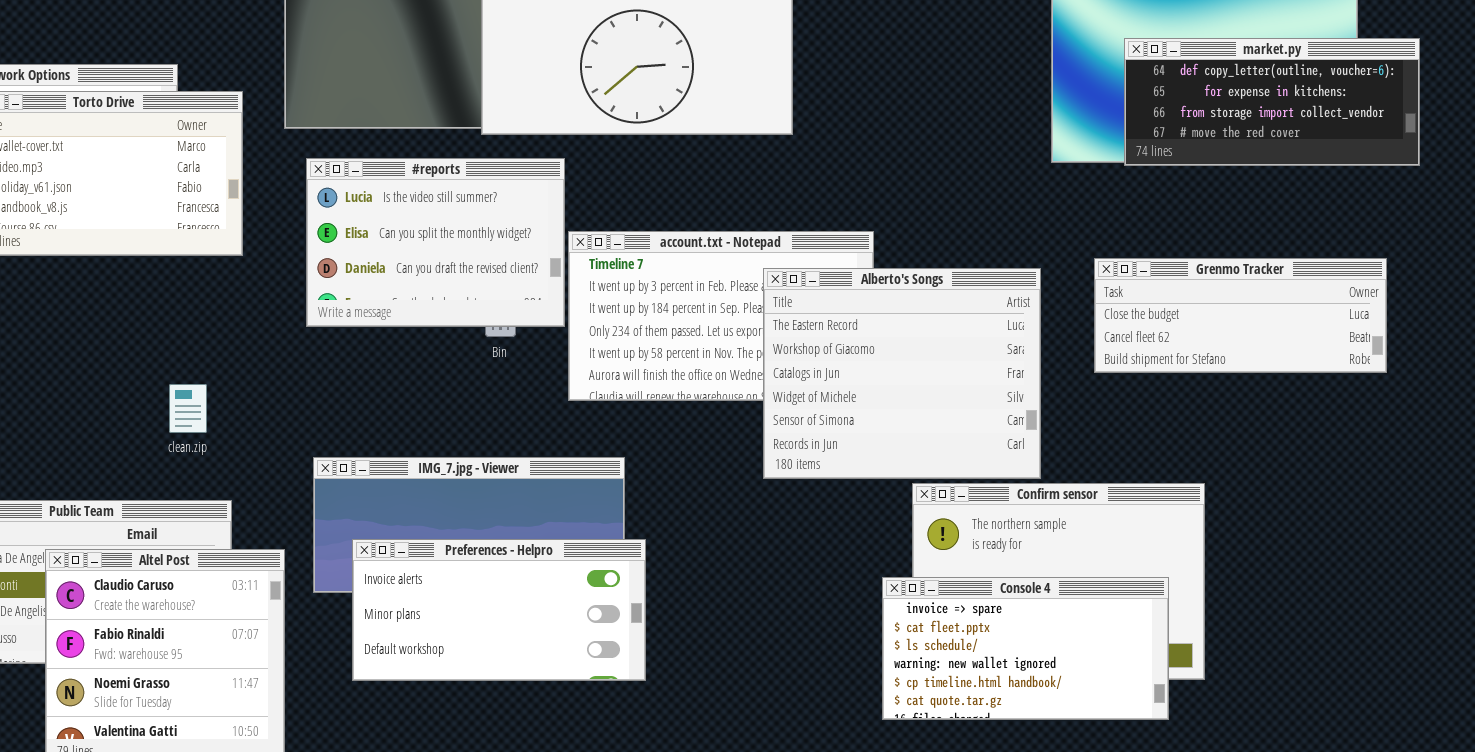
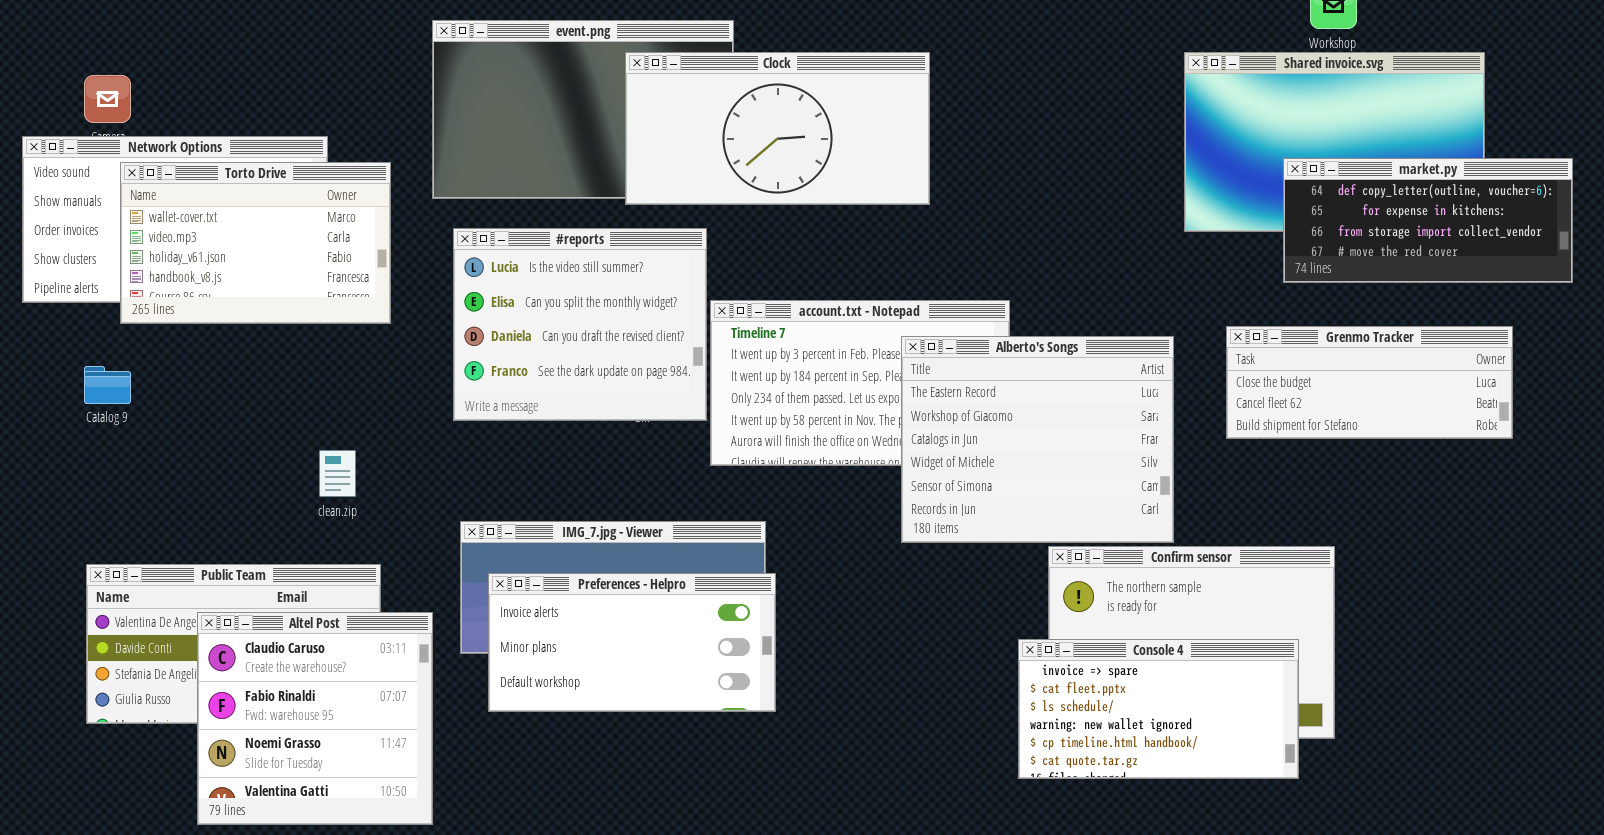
market.py: [1124,38,1420,166] -> [1283,158,1573,283], moved
#reports: [306,158,565,327] -> [453,228,707,421], resized
Preferences - Helpro: [352,539,646,681] -> [488,573,776,712], moved

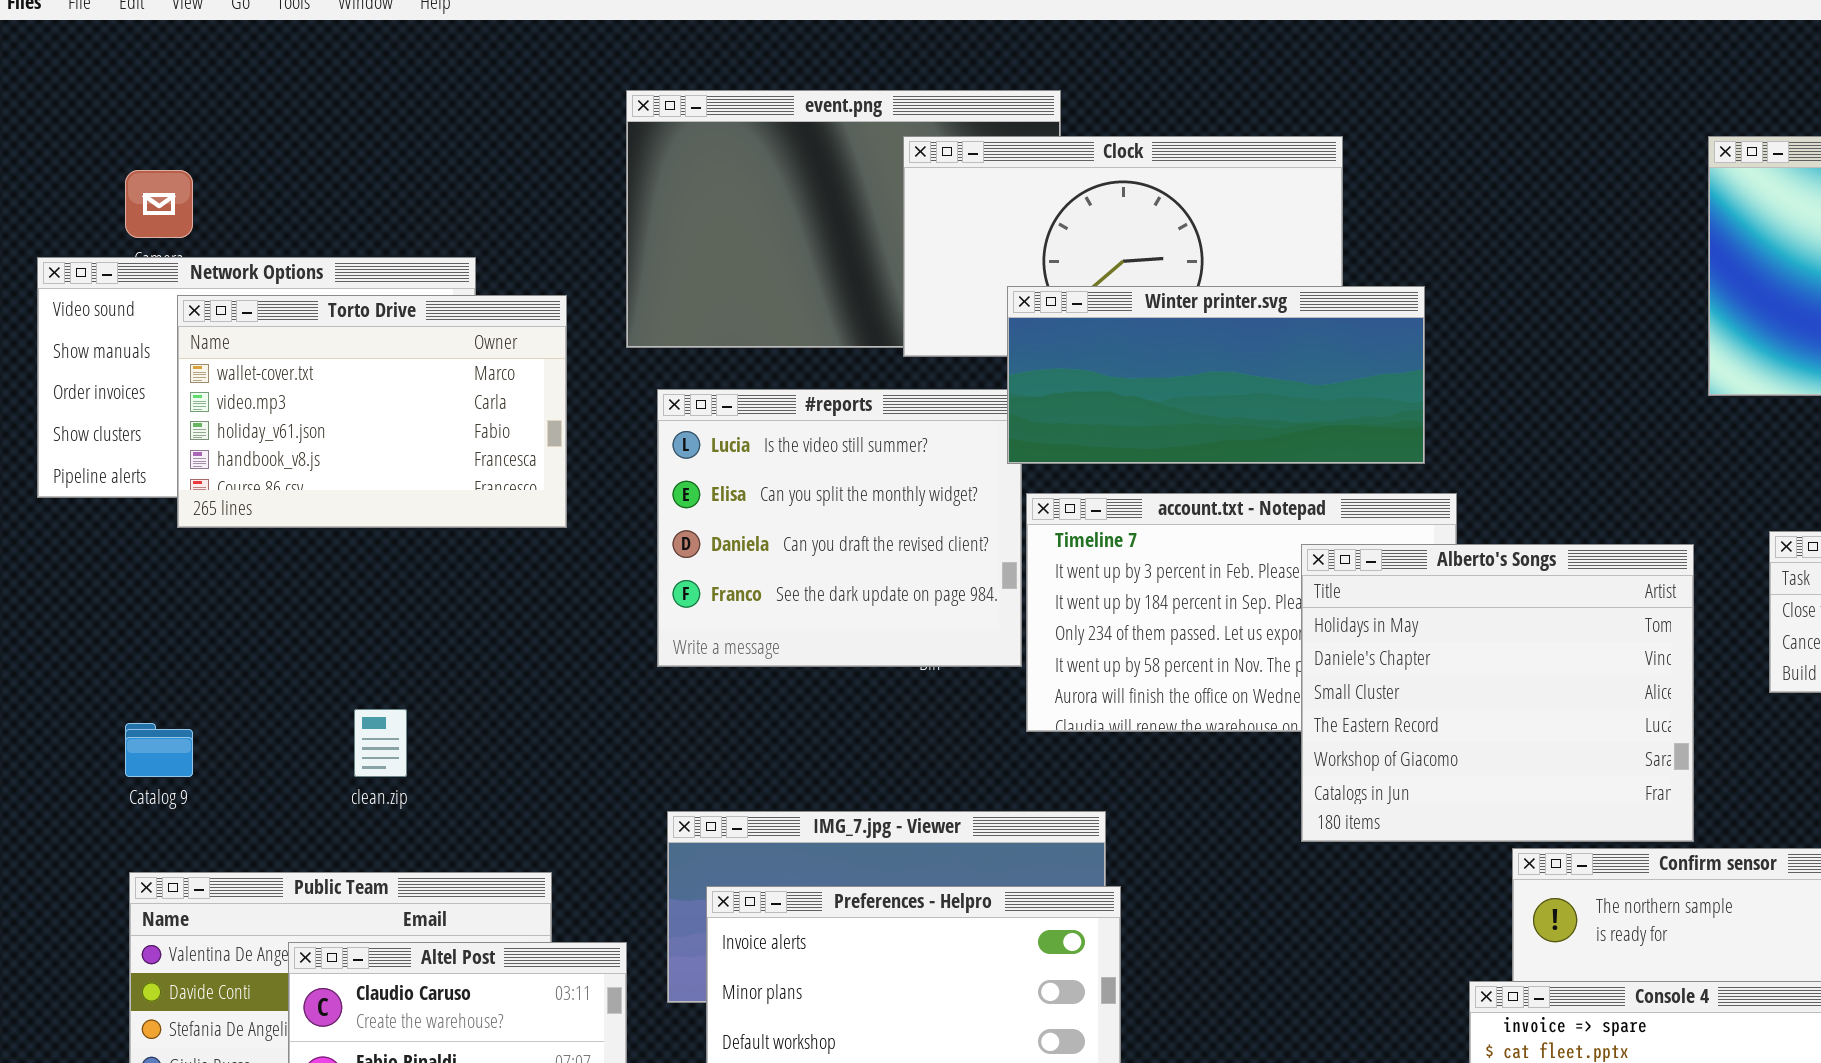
Winter printer.svg: none -> [1007,286,1425,464], opened
Alberto's Songs: [901,336,1174,543] -> [1301,544,1694,842], scrolled up 3 rows
Catalog 9: [84,366,131,404] -> [125,723,193,777], moved
clean.zip: [319,450,356,497] -> [354,709,407,777], moved

